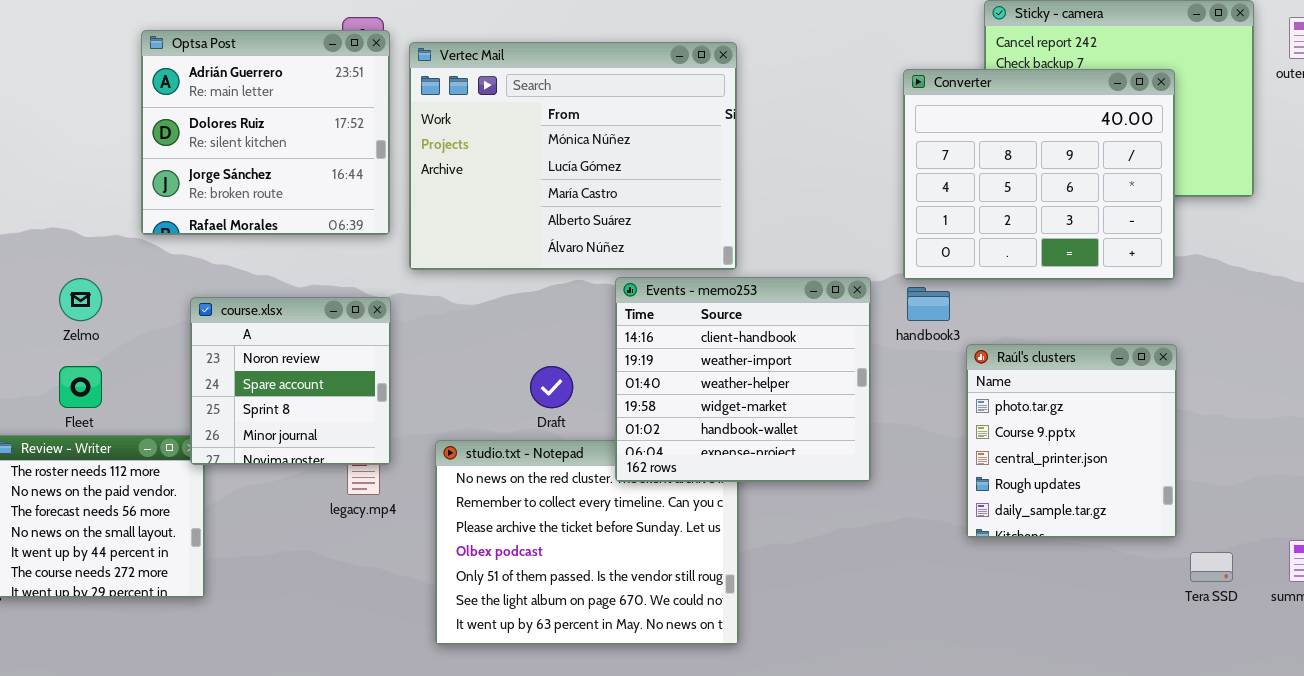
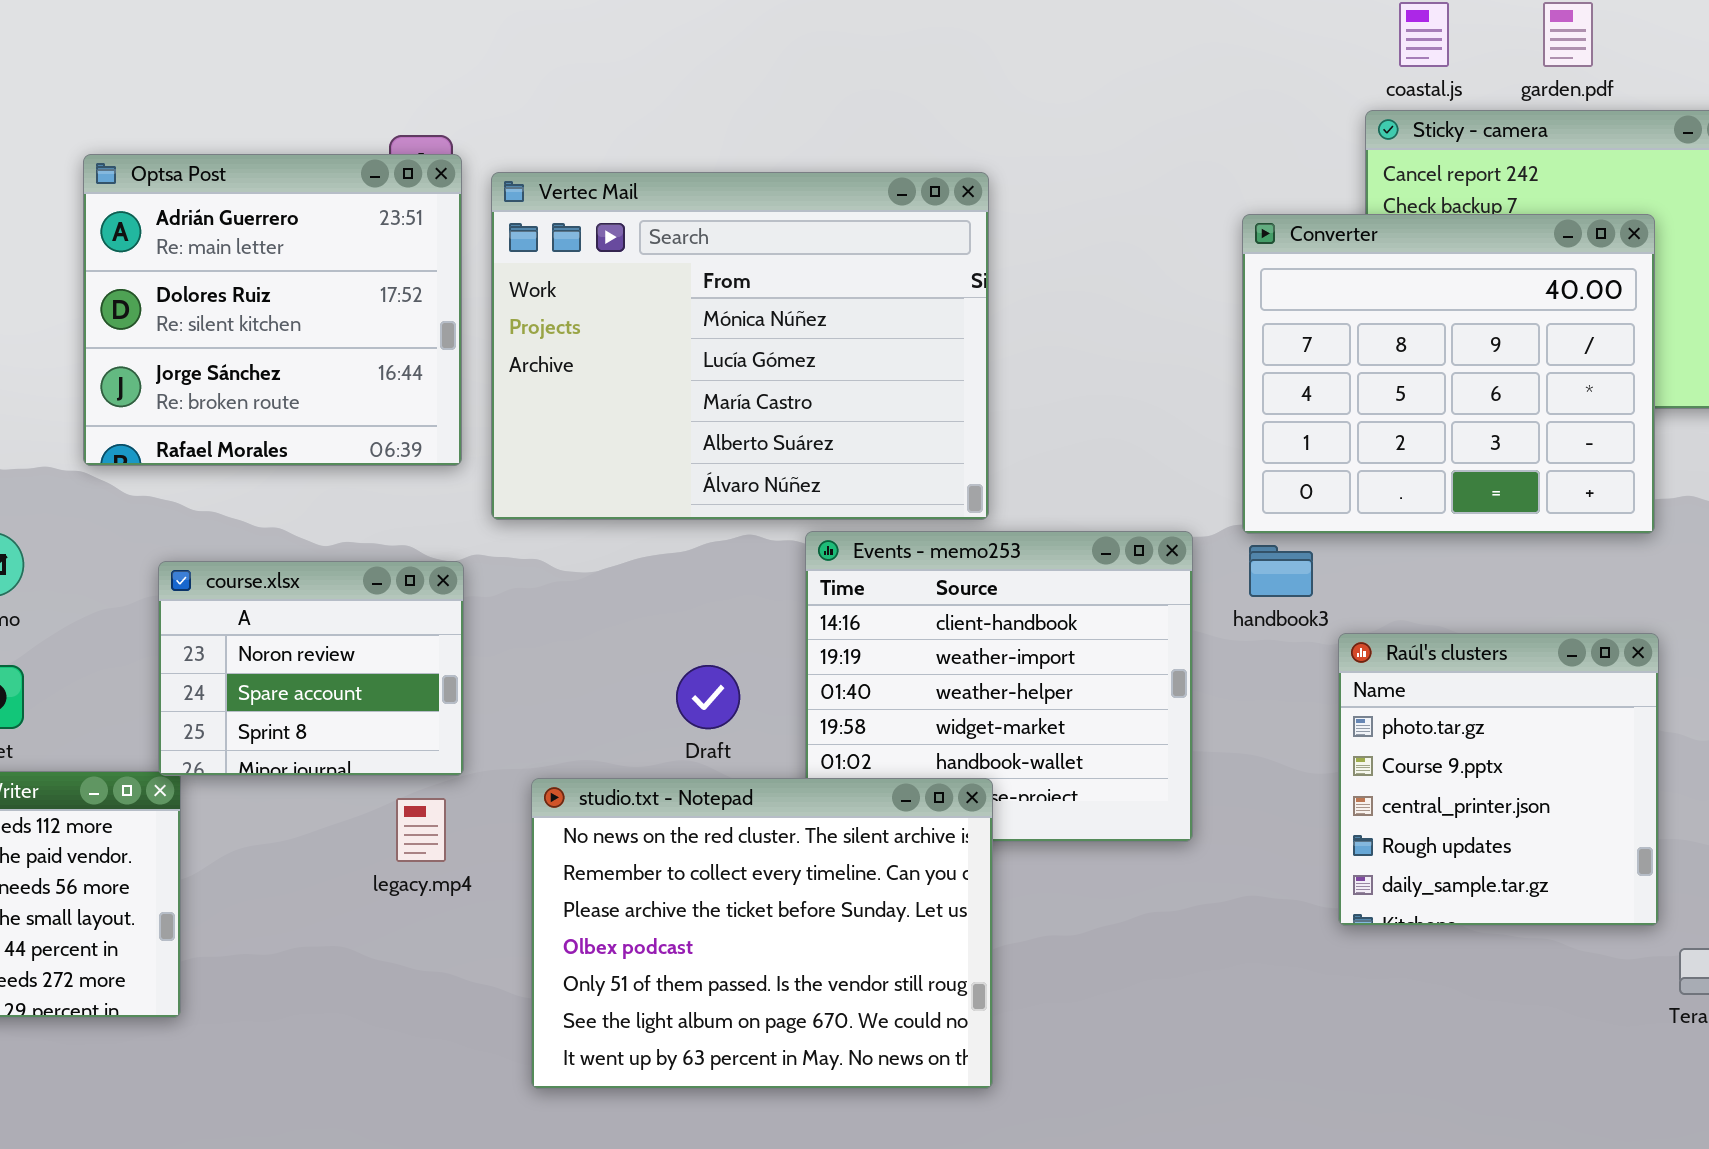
course.xlsx: [190,297,391,465] -> [158,561,464,776], resized
studio.txt - Notepad: [435,440,739,645] -> [531,778,993,1089], raised

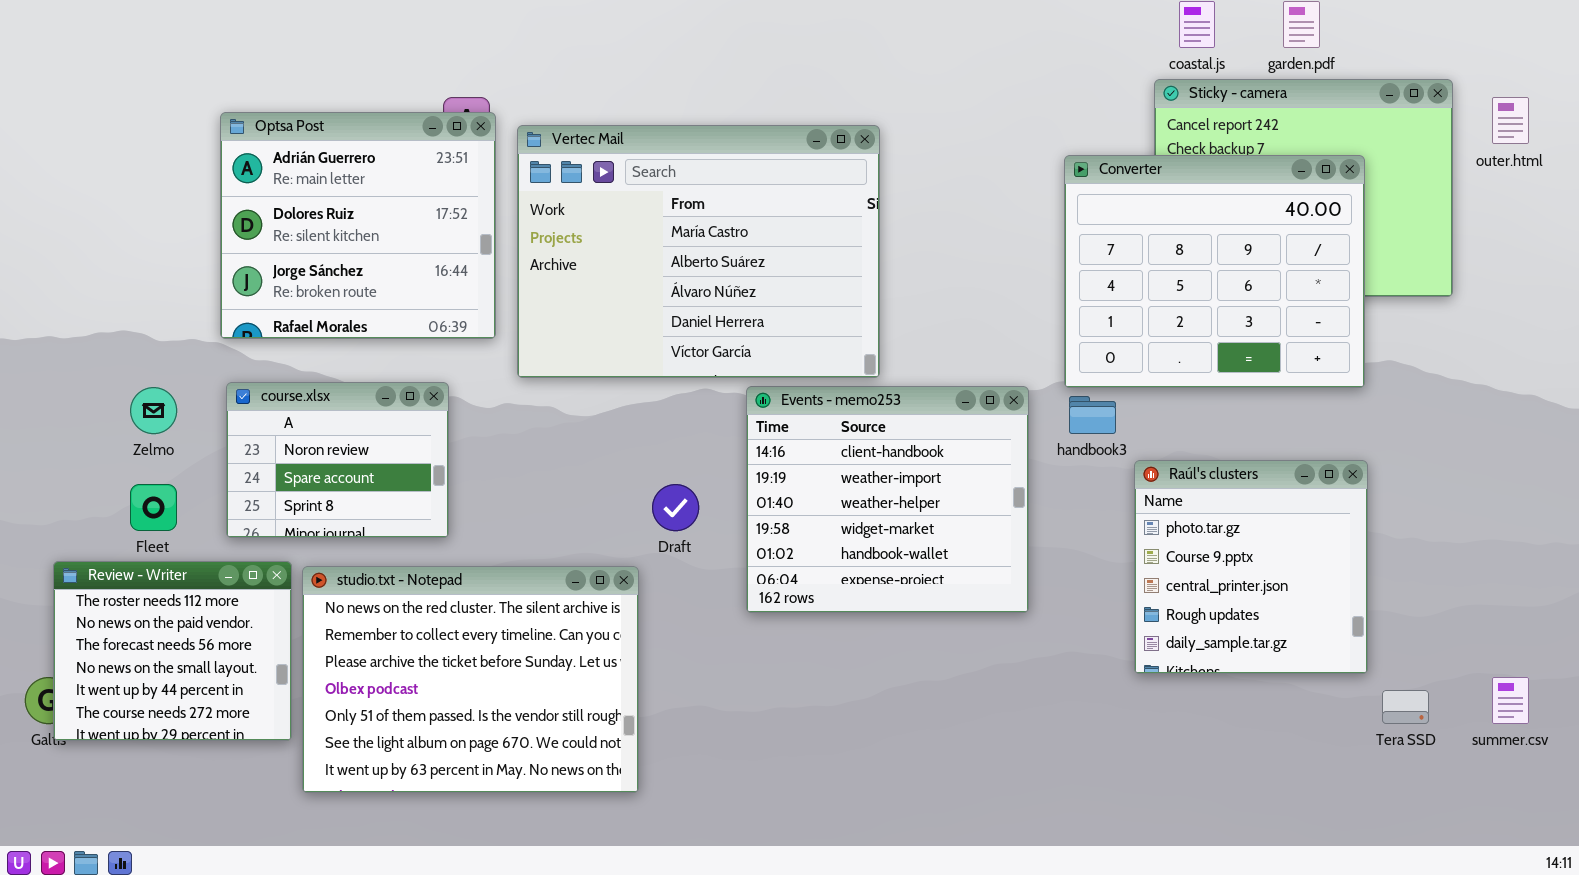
Vertec Mail: [491,172,989,520] -> [517,125,880,378], scrolled down 2 rows
course.xlsx: [158,561,464,776] -> [226,382,449,538], moved
studio.txt - Notepad: [531,778,993,1089] -> [302,566,639,793], moved

